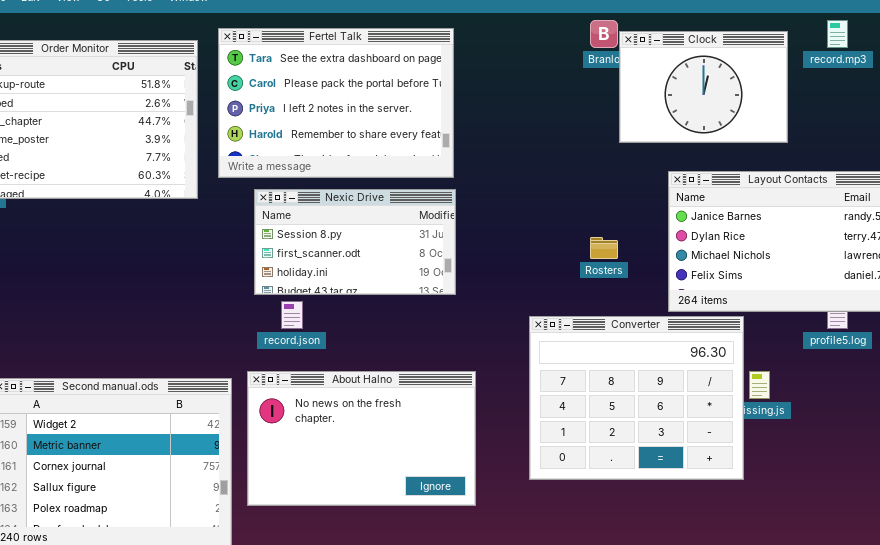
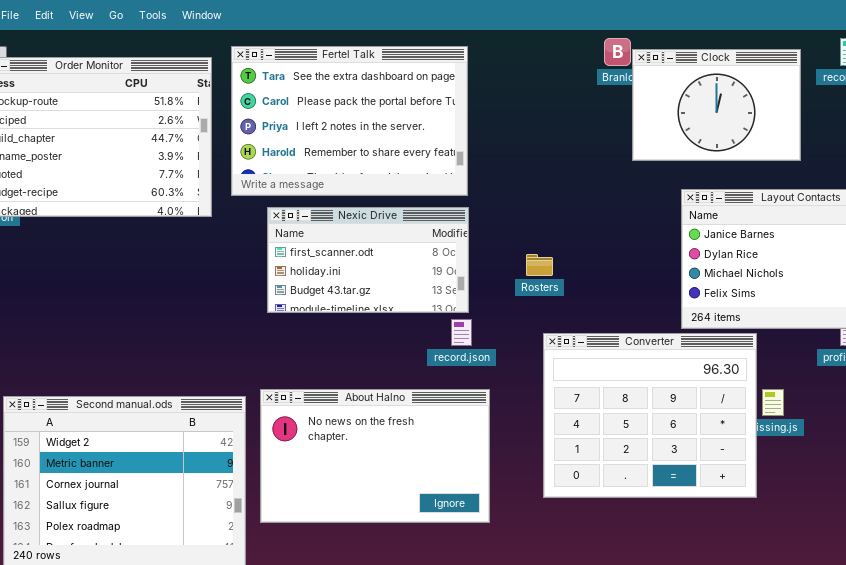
Nexic Drive: [254,189,456,295] -> [267,207,469,313], scrolled down 1 row
Rosters: [590,237,618,259] -> [526,254,553,276], moved
record.json: [281,301,303,329] -> [451,319,472,346], moved

